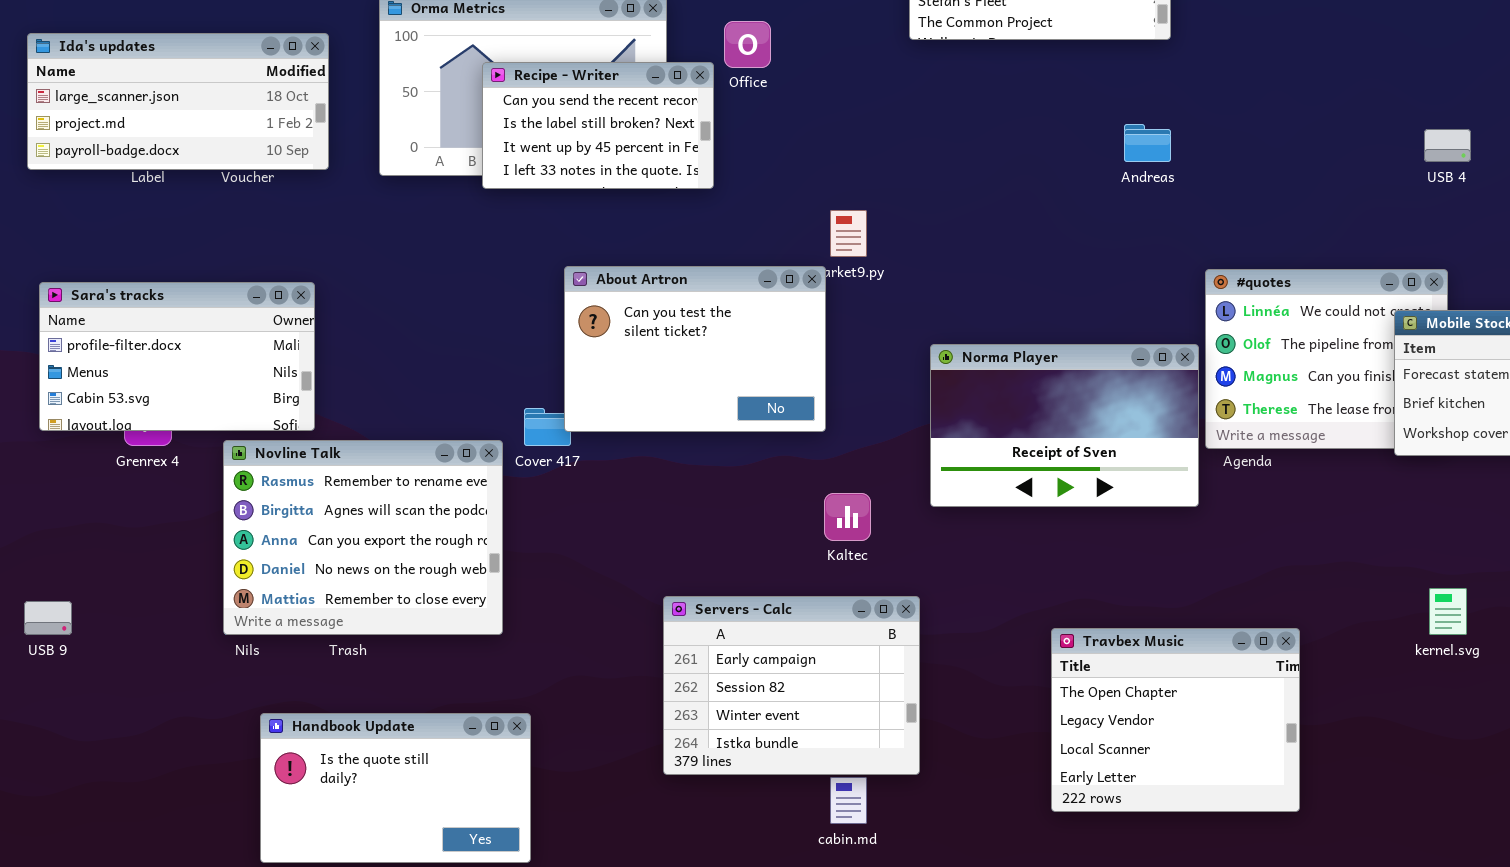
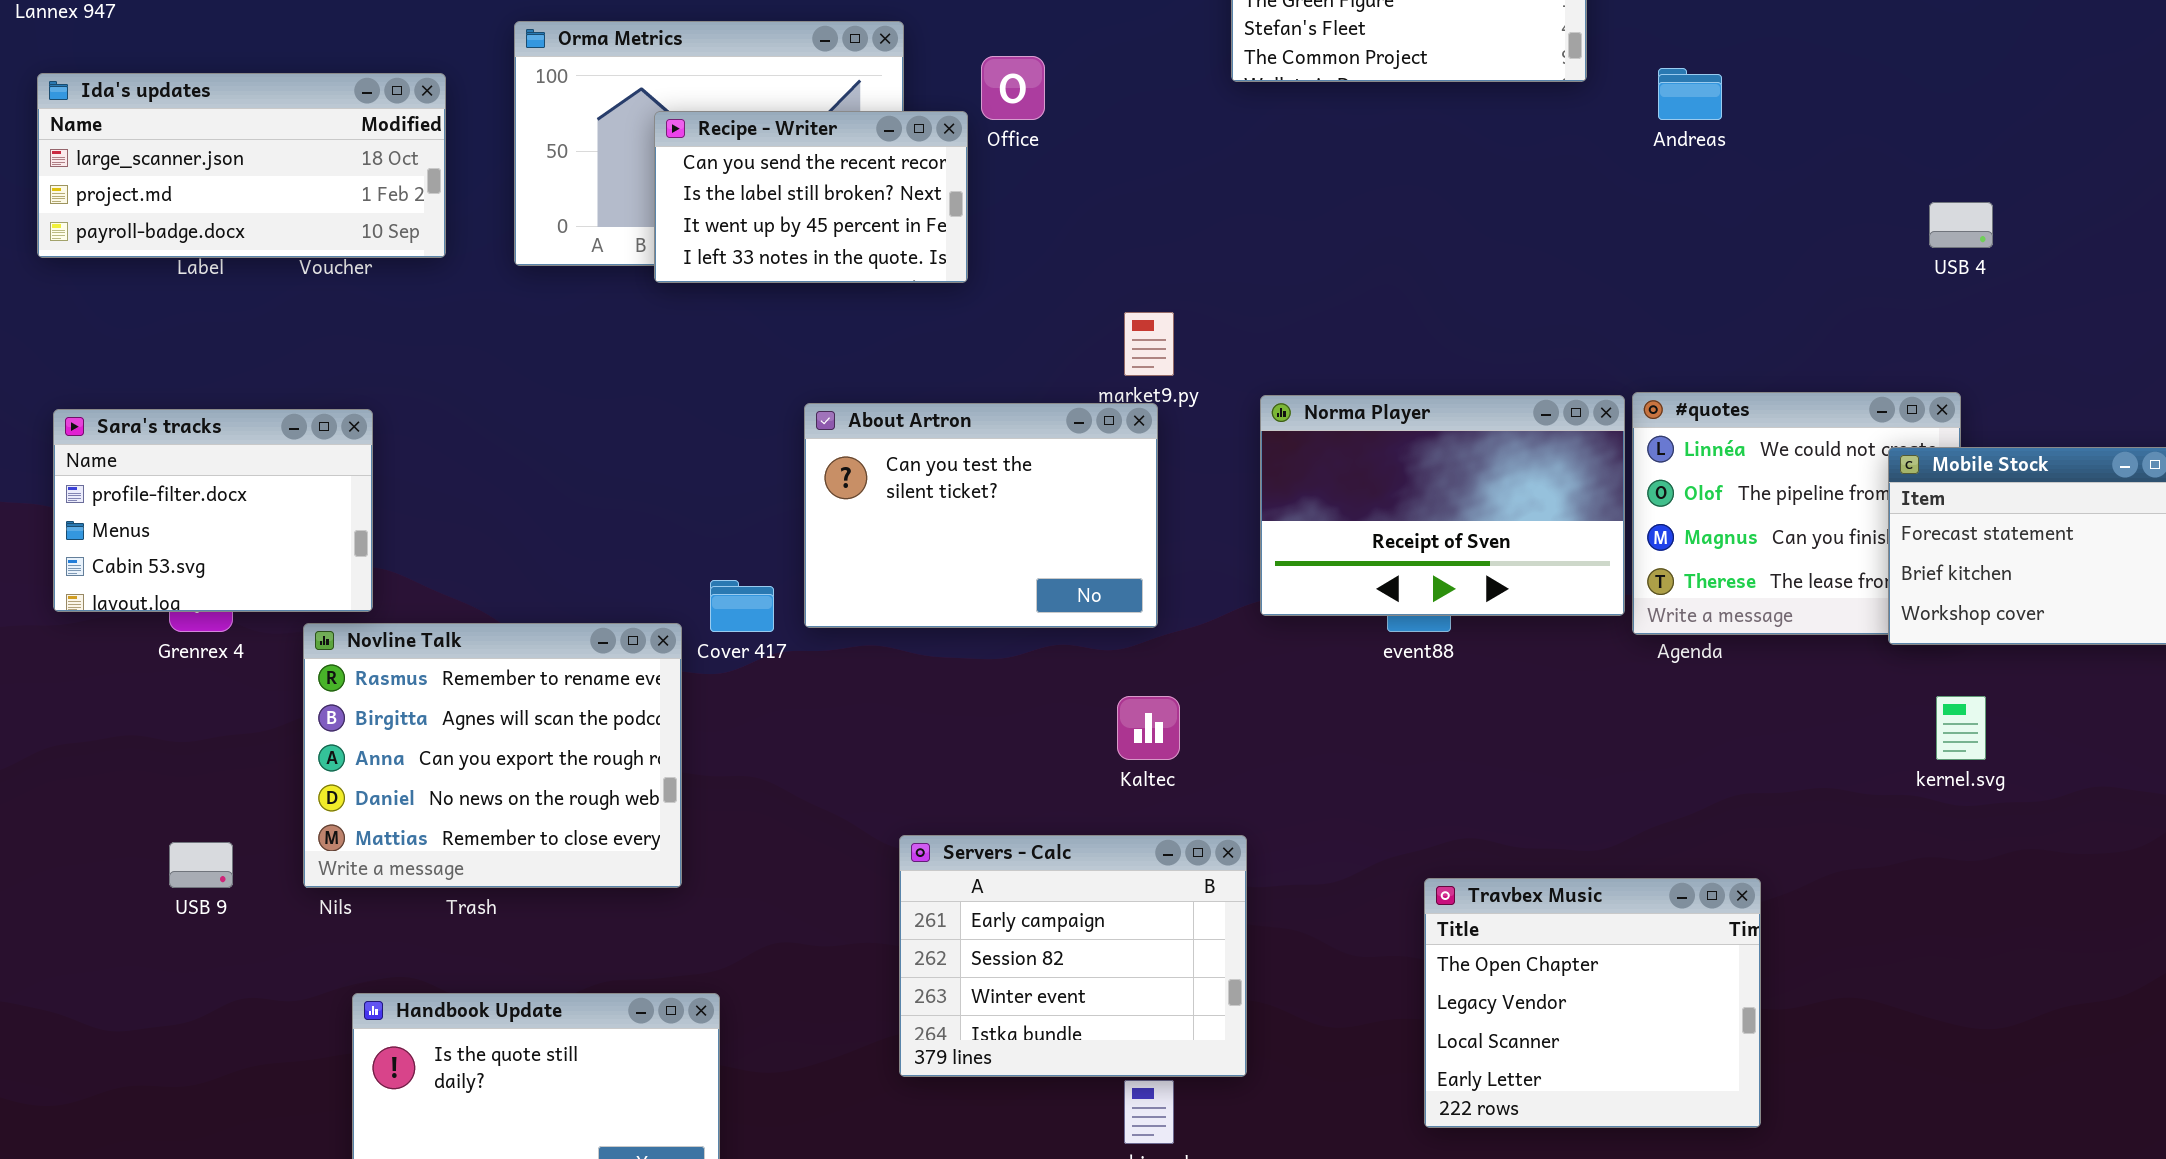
Andreas: [1124,124,1171,162] -> [1658,68,1722,120], moved
About Artron: [564,266,826,432] -> [804,403,1158,628], moved
Sara's tracks: [39,282,315,431] -> [53,409,373,612], resized
Norma Player: [930,344,1199,507] -> [1260,395,1625,616], moved
kernel.svg: [1429,588,1467,635] -> [1936,696,1986,760], moved
USB 9: [24,601,72,635] -> [169,842,233,888], moved

